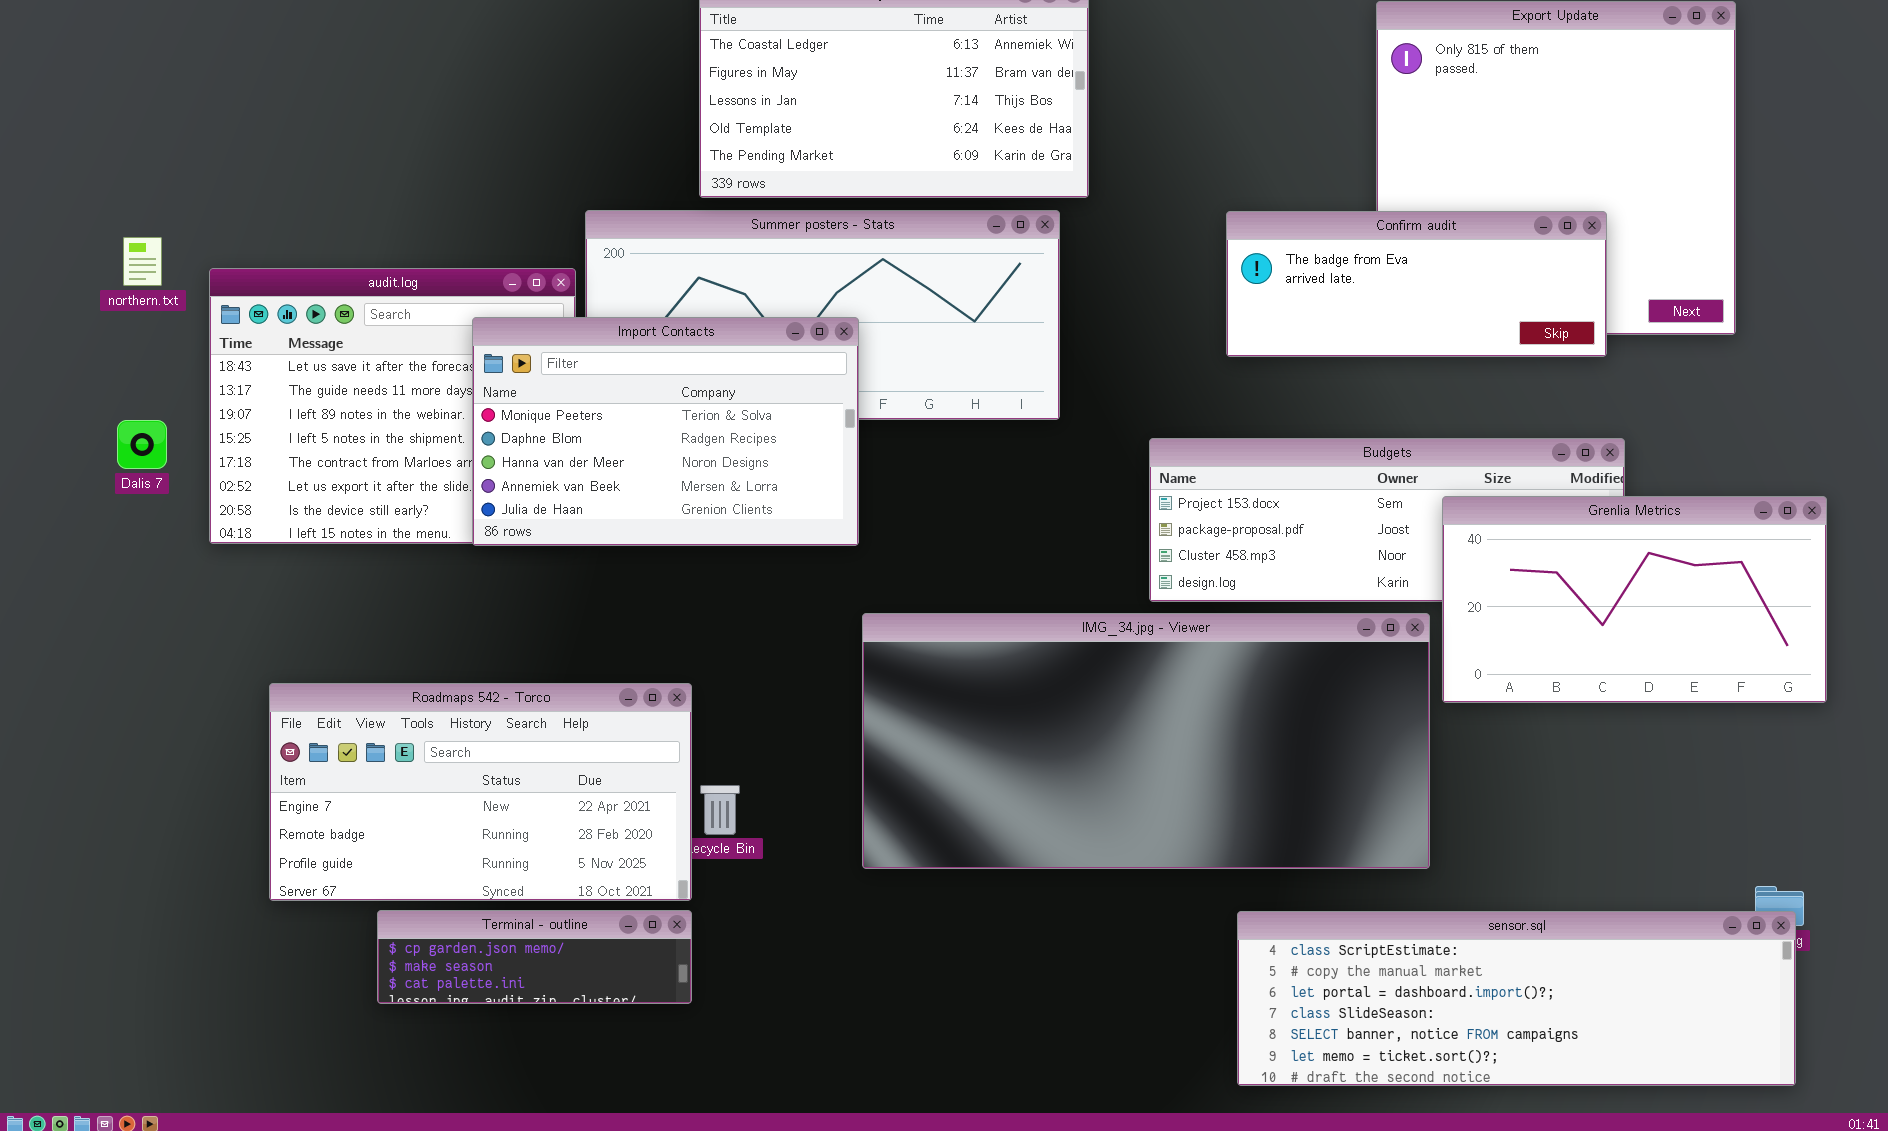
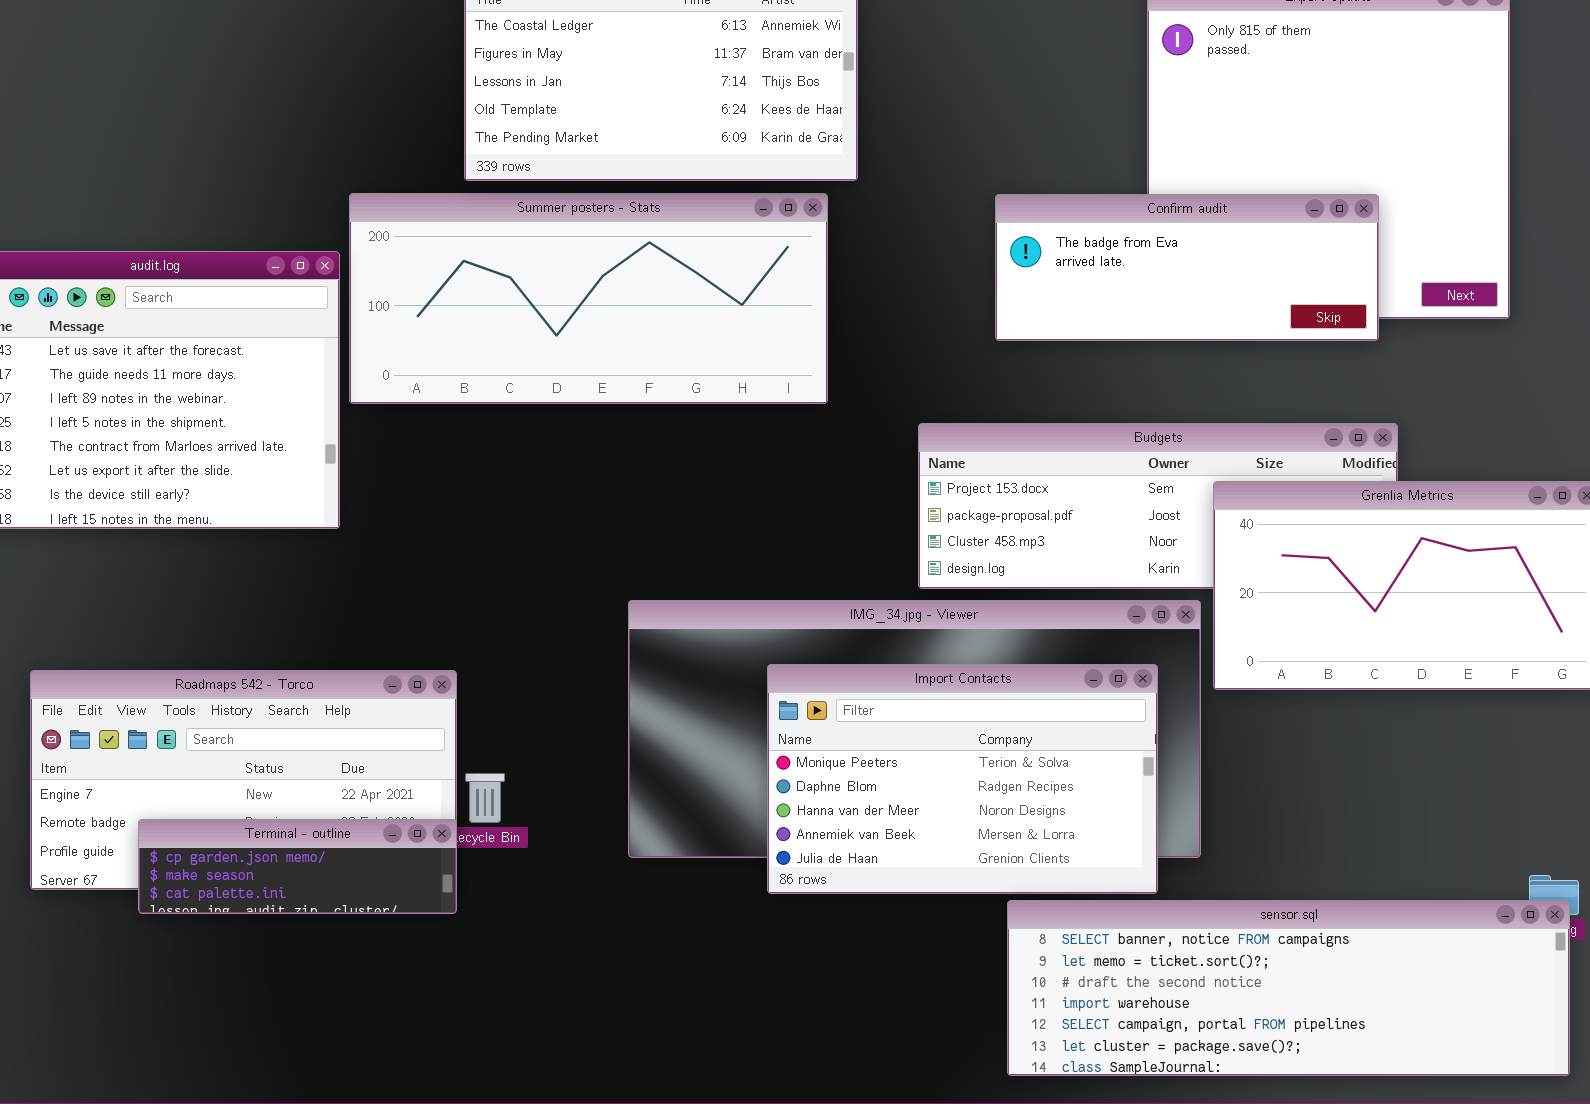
Import Contacts: [472,317,859,546] -> [767,664,1158,894], moved
Terminal - outline: [377,910,692,1004] -> [138,819,457,914], moved
sensor.sql: [1237,911,1796,1086] -> [1007,900,1570,1076], scrolled down 4 rows

